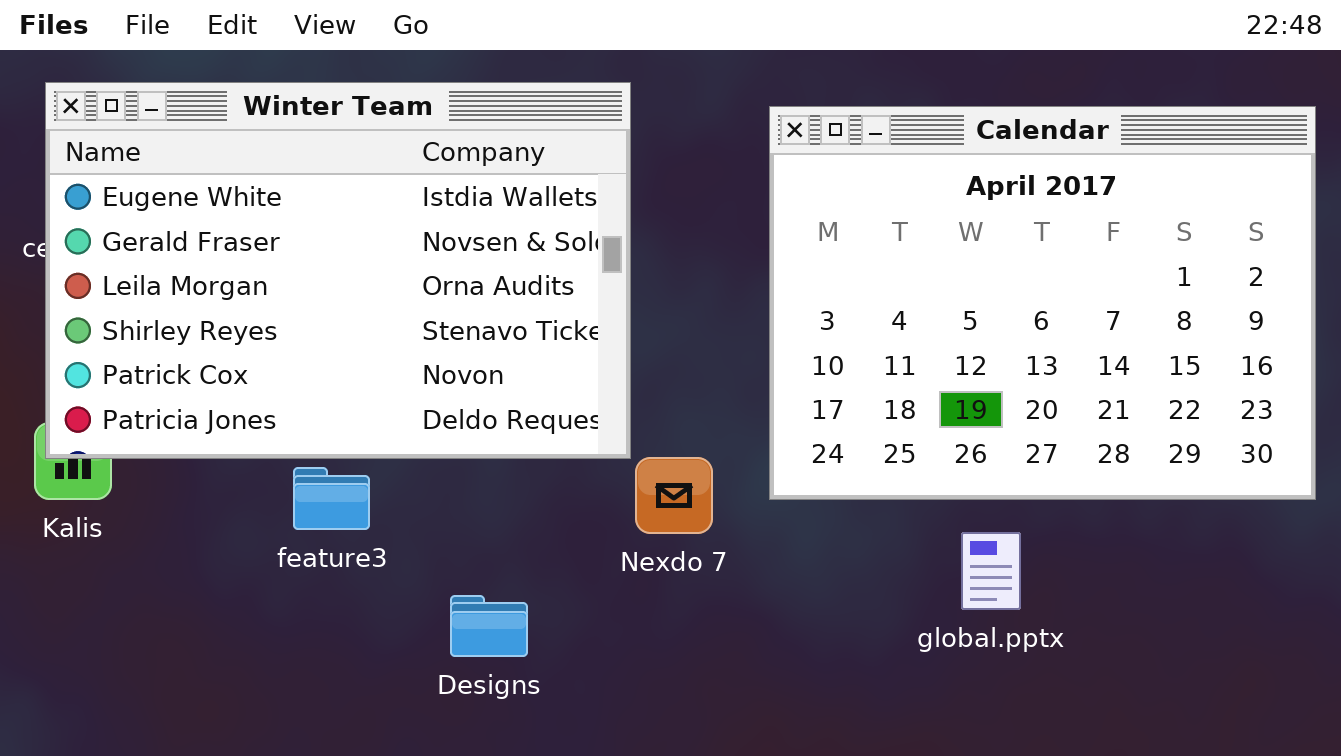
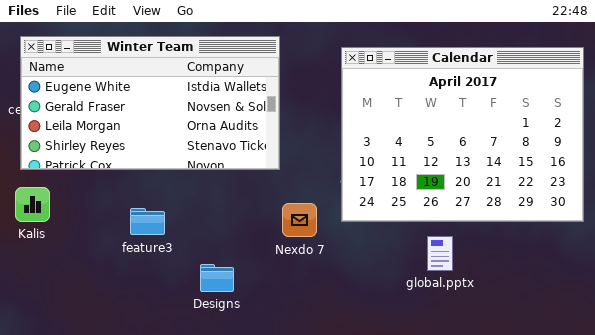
Winter Team: [45,82,631,459] -> [20,36,280,170], resized

